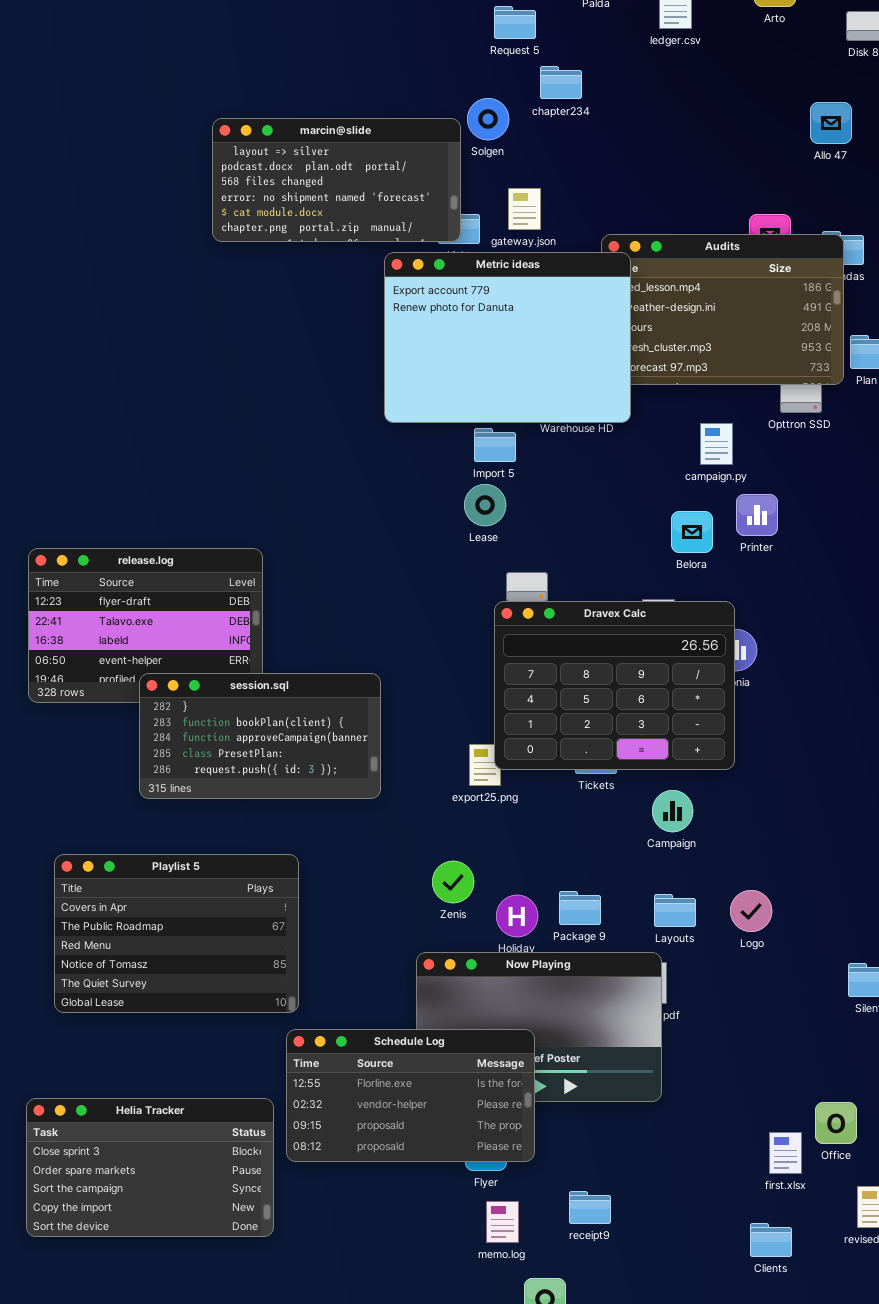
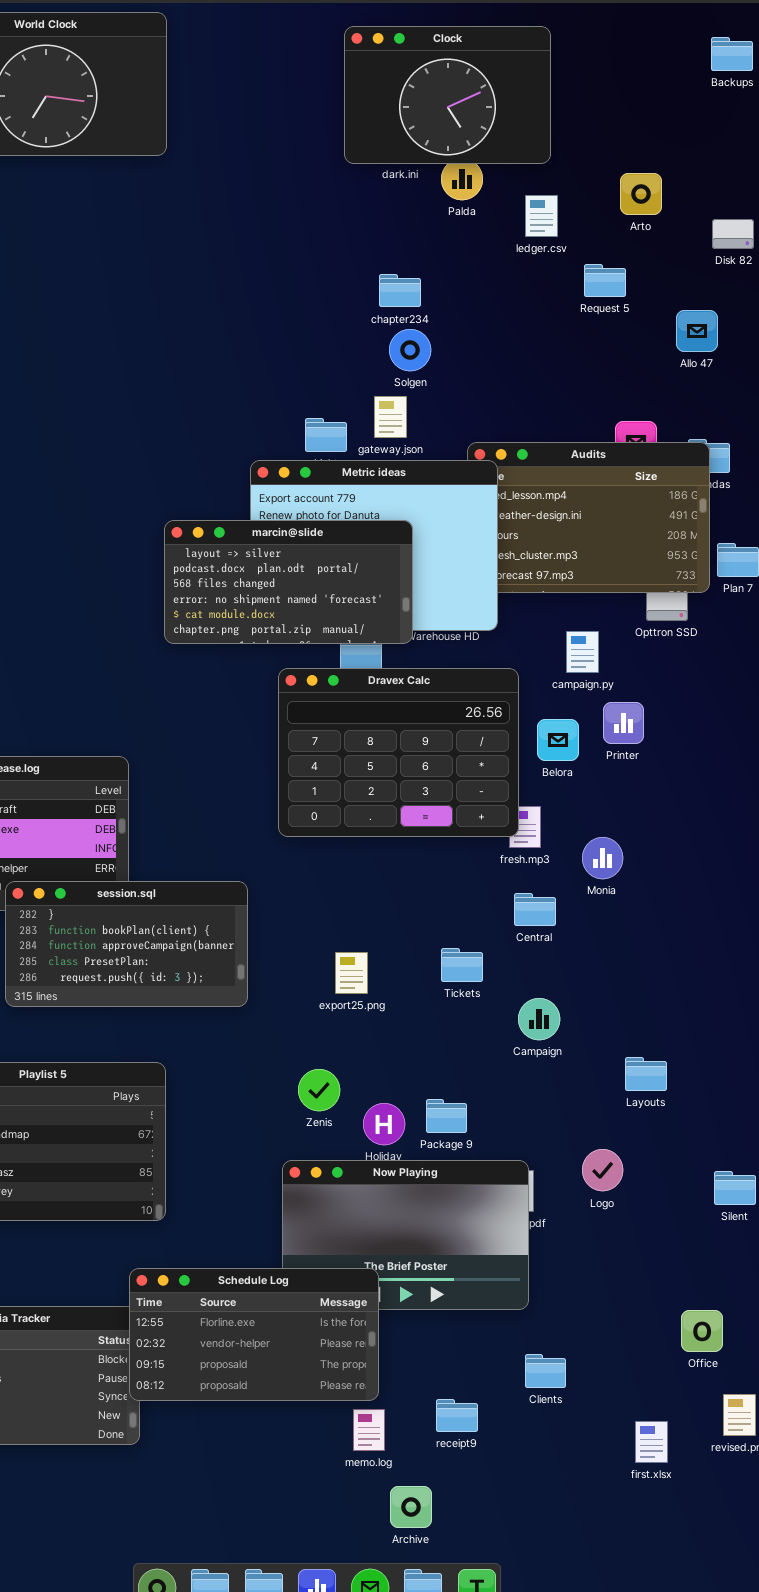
Request 5: [494,6,536,39] -> [584,264,626,297], moved
chapter234: [540,66,582,99] -> [379,274,421,307], moved
Solgen: [467,98,509,140] -> [389,329,431,371], moved
marcin@slide: [212,118,461,242] -> [164,520,413,644], moved
Dravex Calc: [494,601,735,770] -> [278,668,519,837], moved
Logo: [730,890,772,932] -> [582,1149,623,1191], moved
Layouts: [654,894,696,927] -> [625,1057,667,1091], moved
Schedule Log: [286,1029,535,1162] -> [129,1268,379,1401], moved
first.xlsx: [769,1132,802,1174] -> [635,1421,668,1463], moved
Clients: [750,1223,792,1257] -> [525,1354,566,1388], moved

